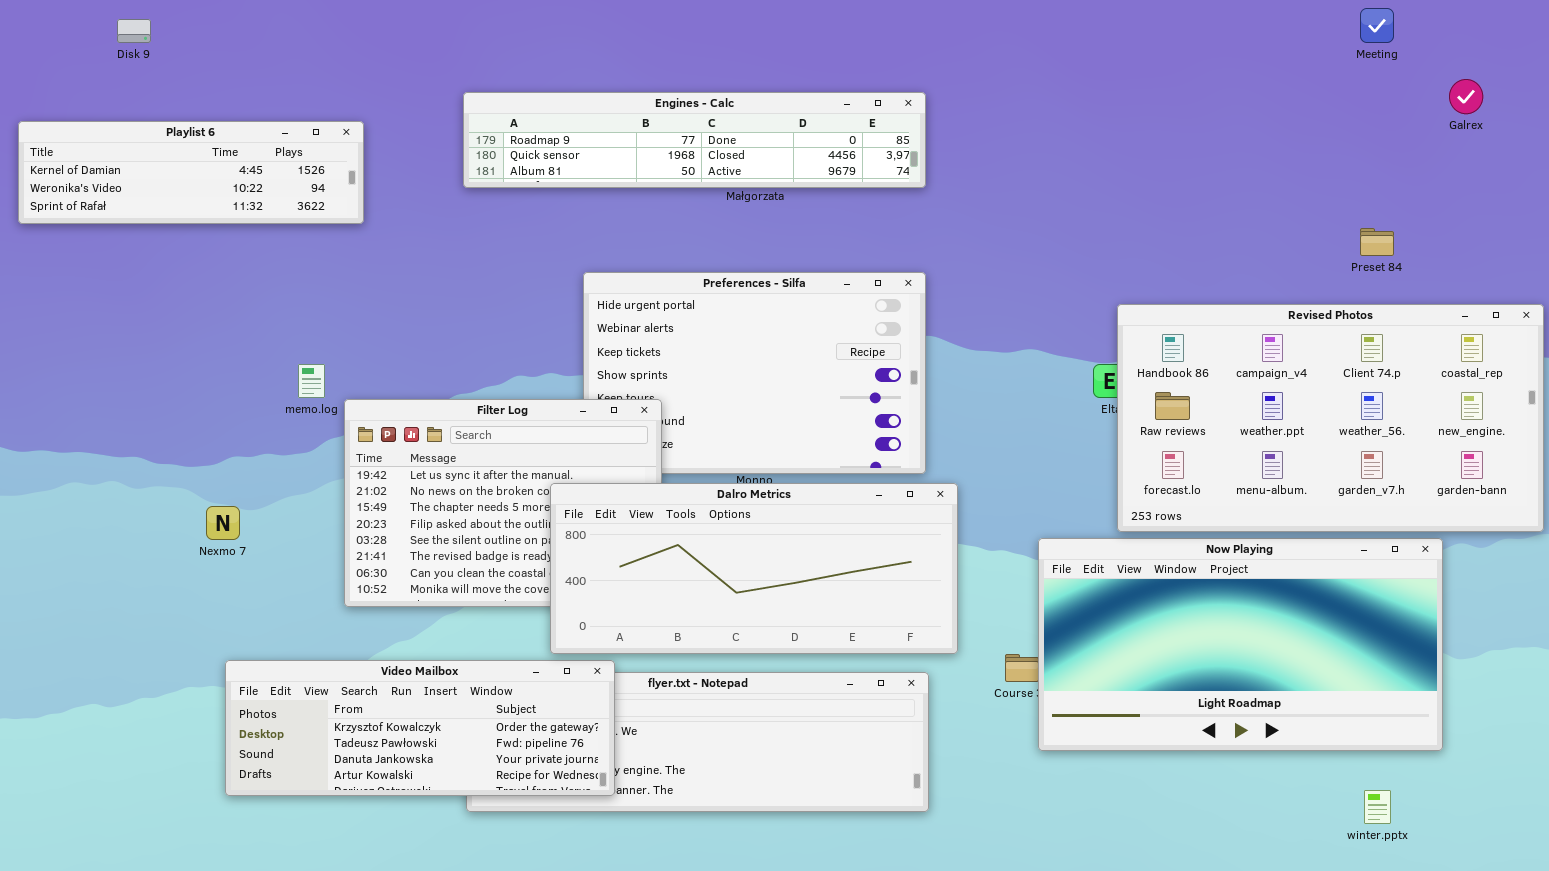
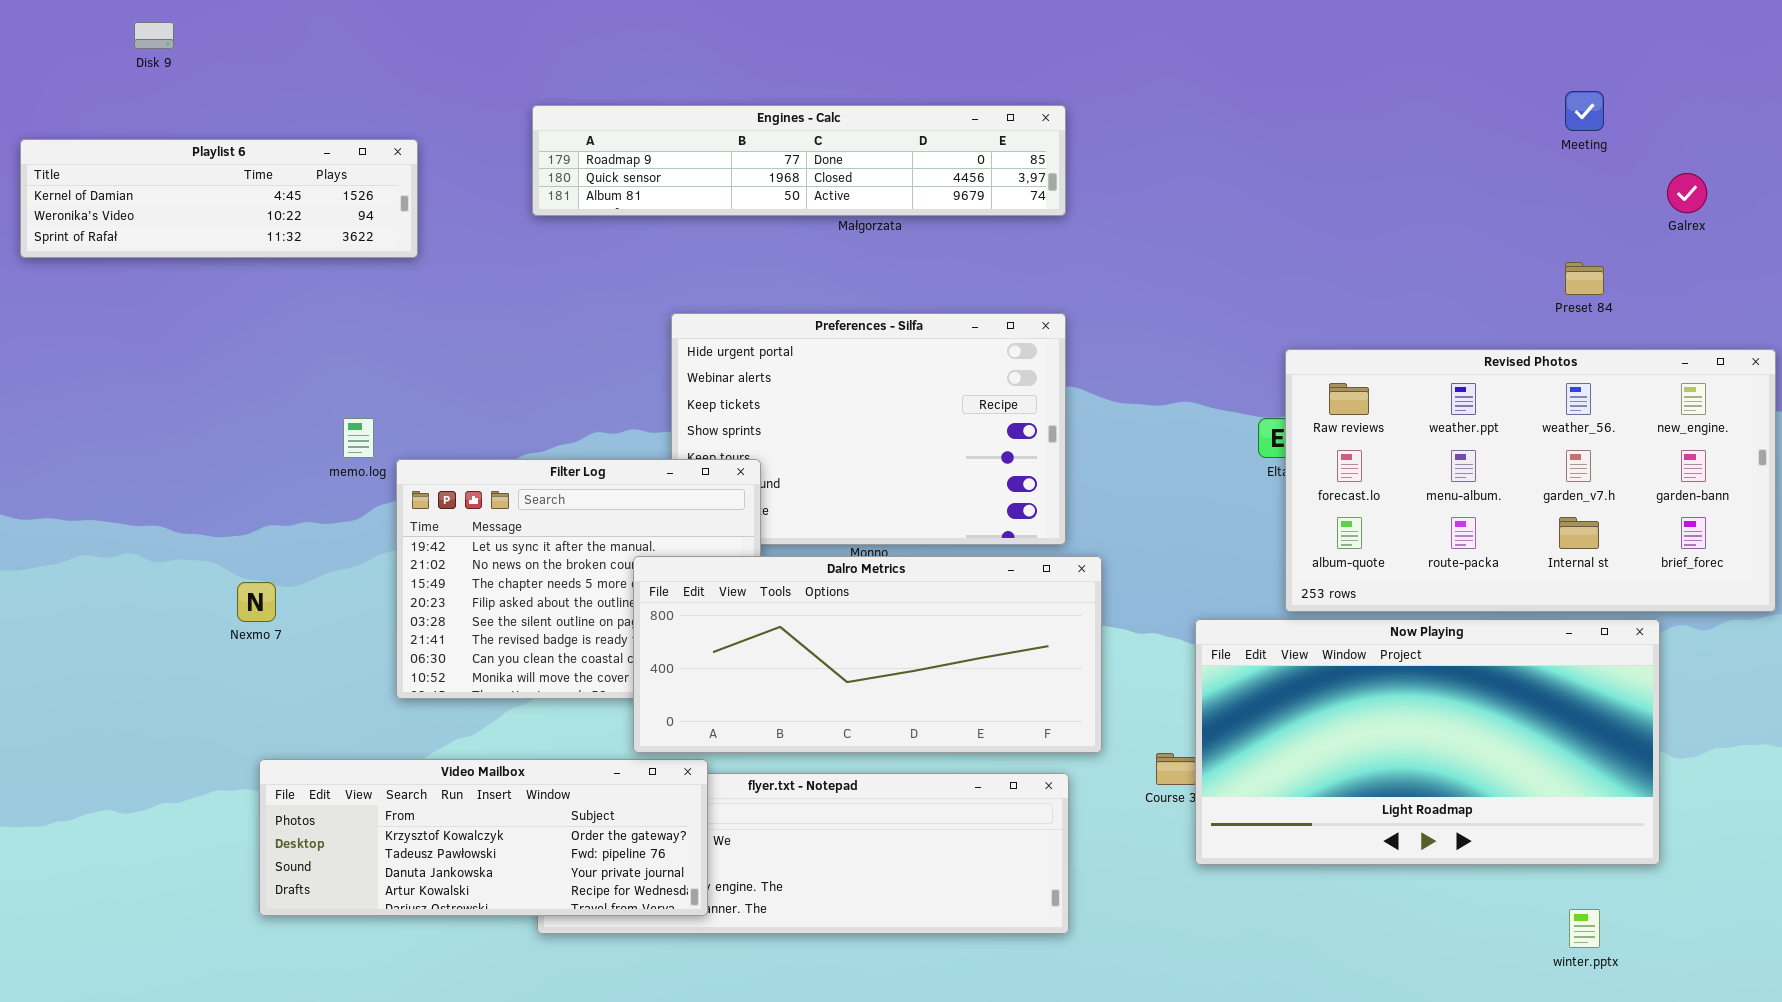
Meeting: [1360,8,1394,43] -> [1565,91,1604,131], moved
Galrex: [1449,79,1483,114] -> [1667,173,1707,213], moved
Revised Photos: [1117,304,1544,532] -> [1285,349,1776,612], scrolled down 1 row

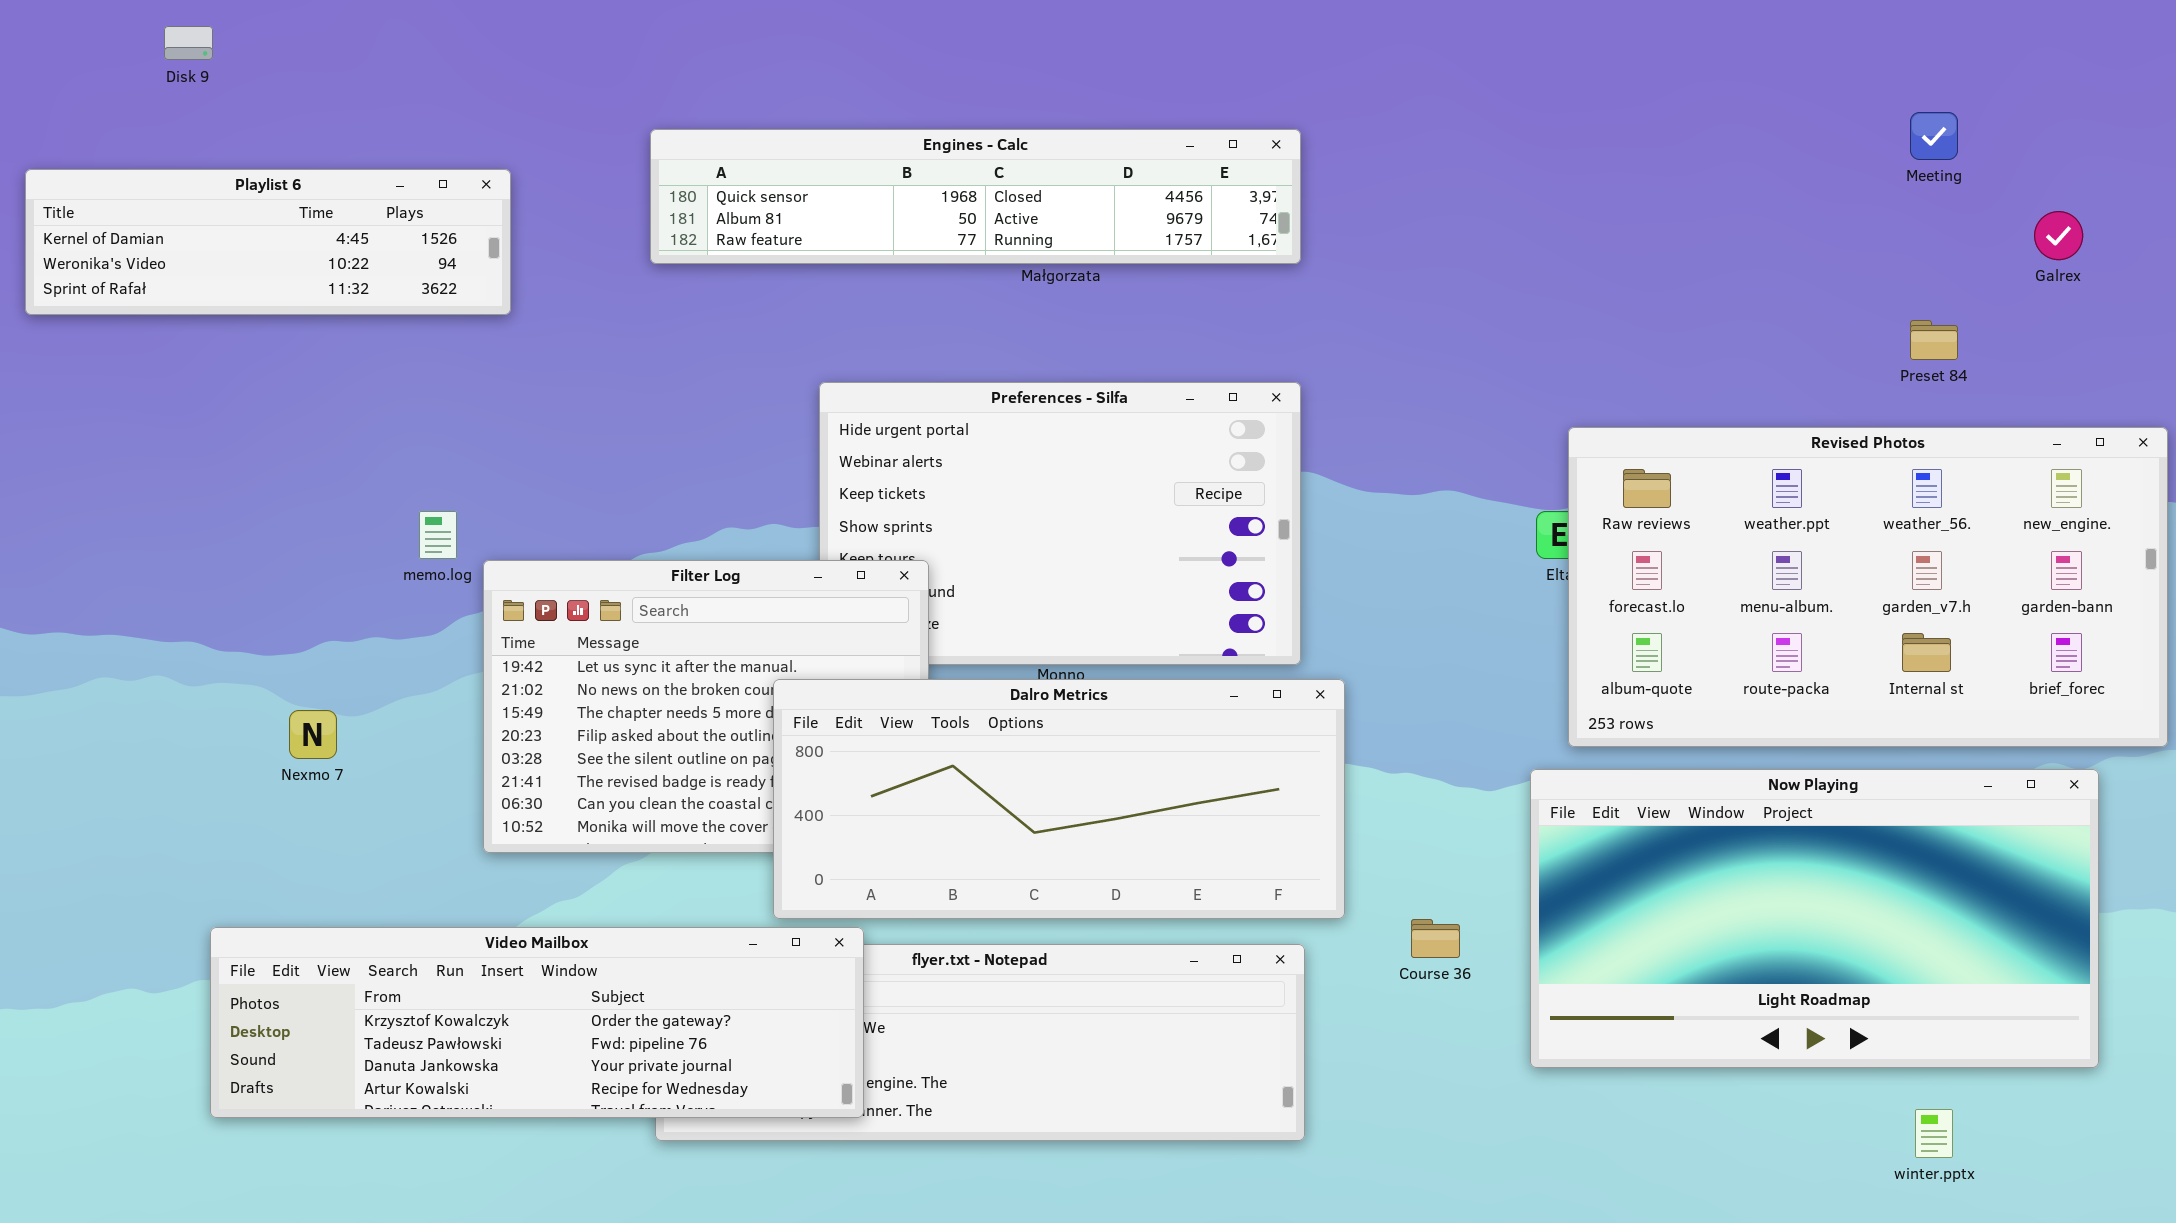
Engines - Calc: [532,105,1066,216] -> [650,129,1301,264], scrolled down 1 row
Now Playing: [1195,619,1660,865] -> [1530,769,2099,1068], moved
Video Mailbox: [259,759,708,916] -> [210,927,864,1118], resized

